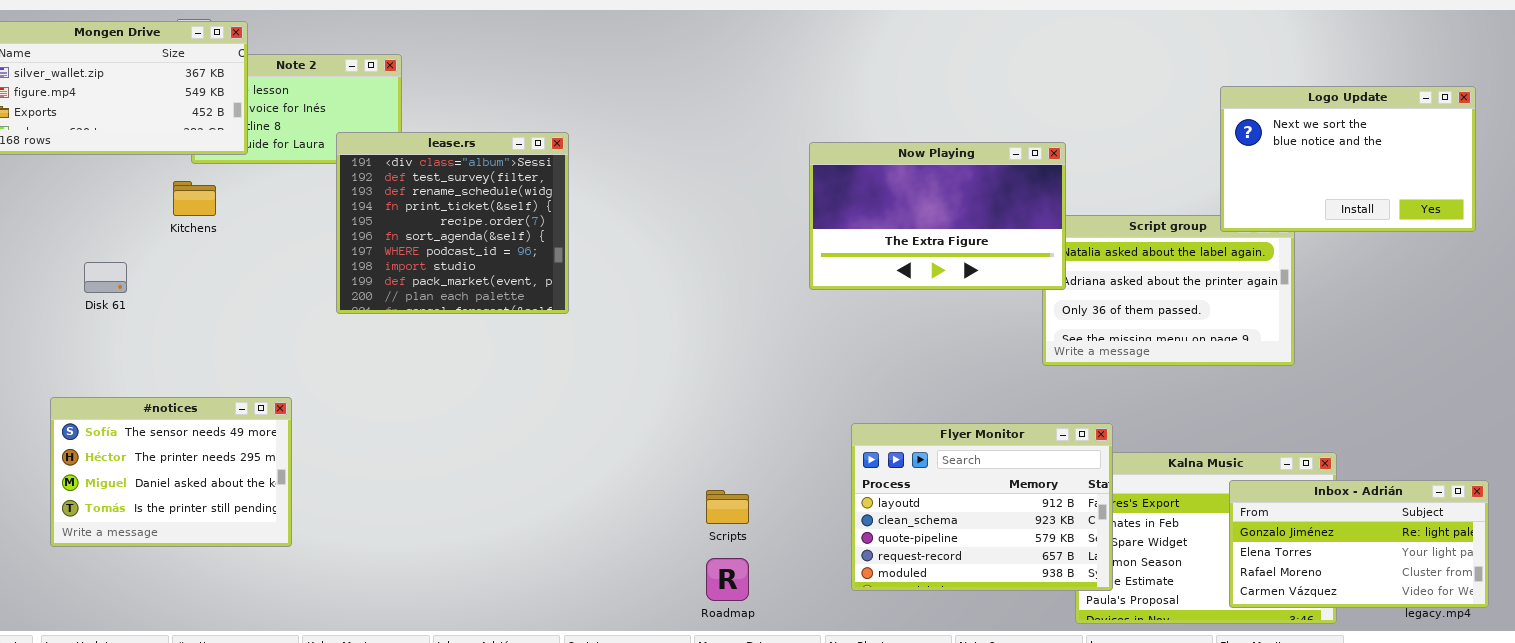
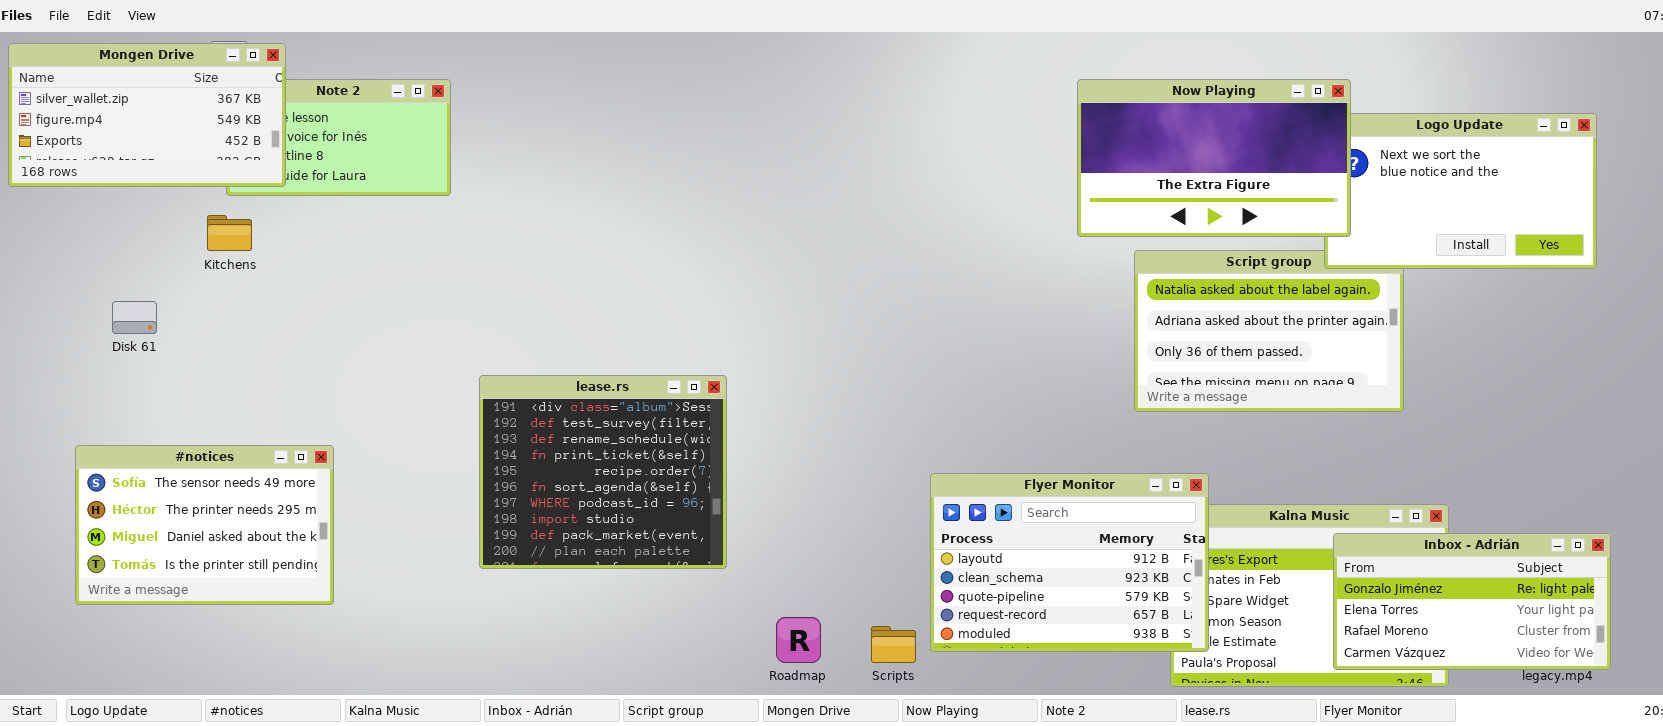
lease.rs: [336,132,569,314] -> [479,375,727,569], moved
Now Playing: [809,142,1066,290] -> [1077,79,1351,237], moved
Scripts: [706,490,749,524] -> [871,626,916,663], moved

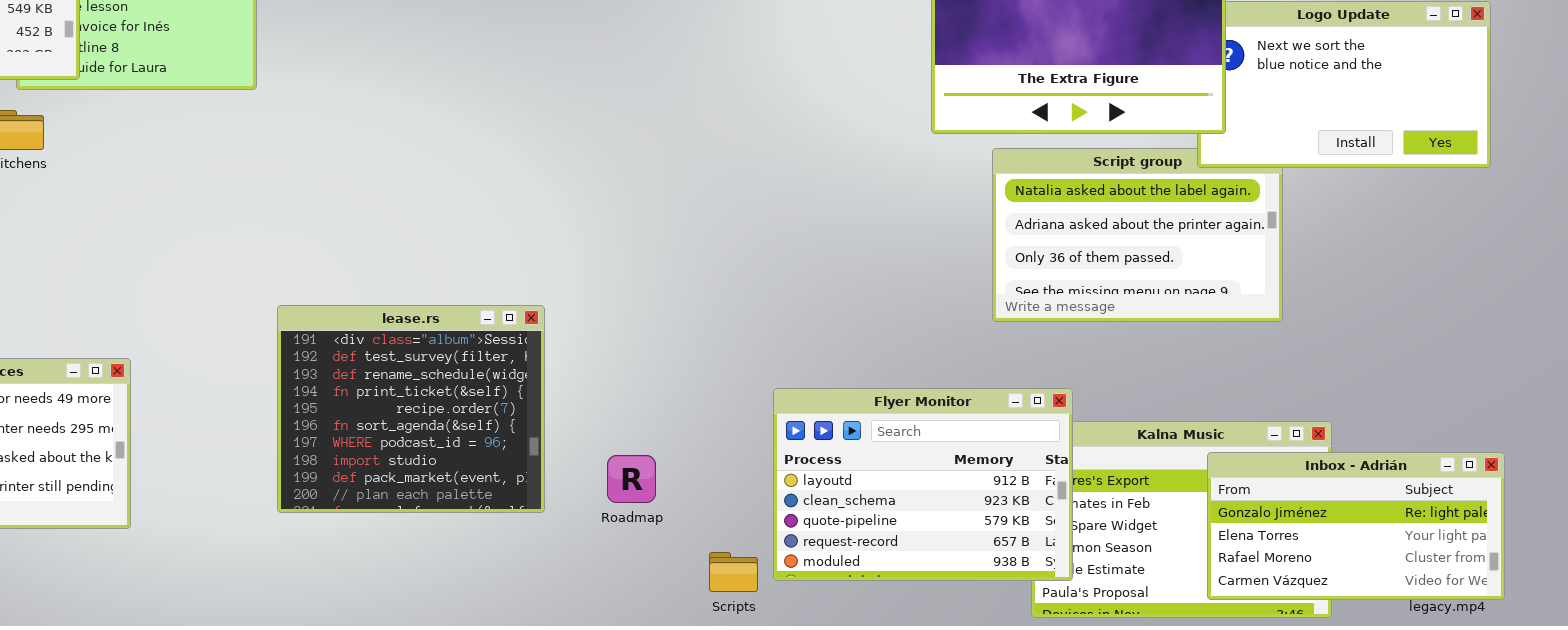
lease.rs: [479,375,727,569] -> [277,305,545,513], moved
Roadmap: [776,617,821,663] -> [607,455,656,503], moved

